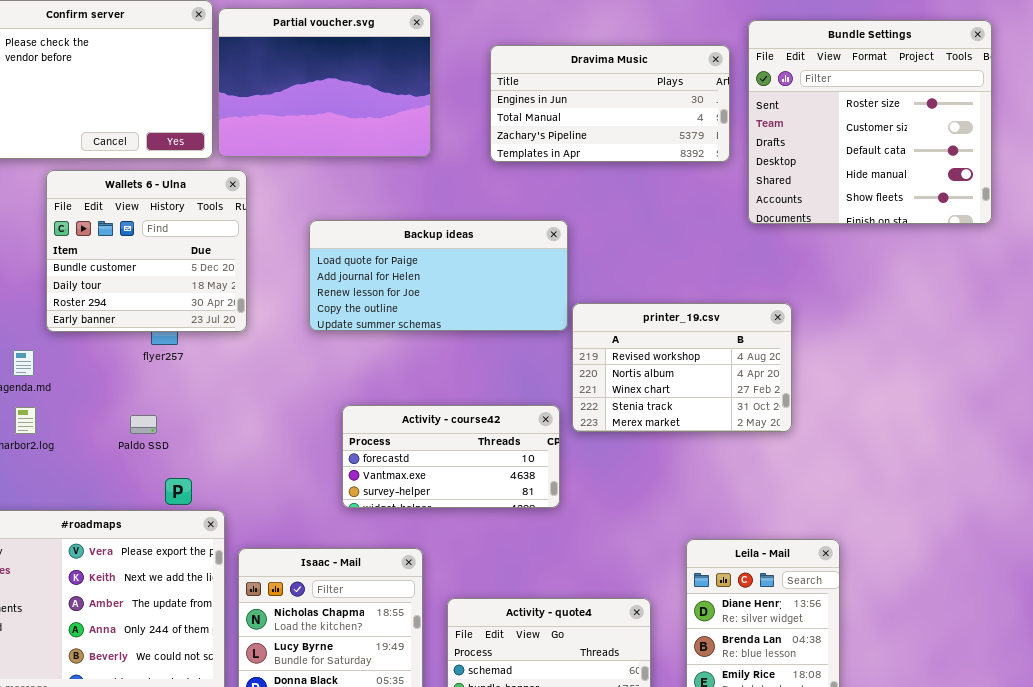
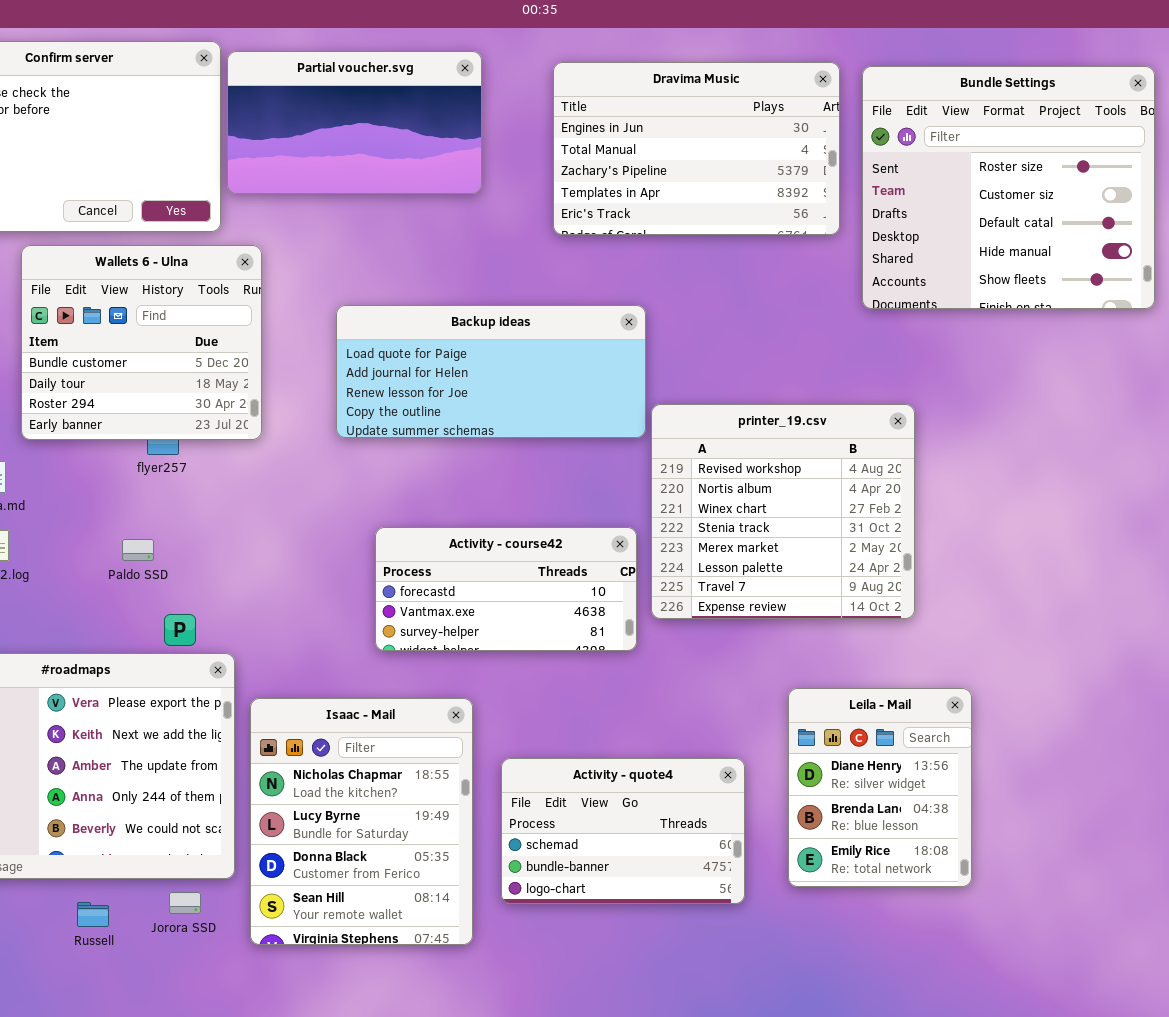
Partial voucher.svg: [218,8,431,157] -> [227,51,482,194], resized
Dravima Music: [490,45,730,162] -> [553,62,840,235], resized
printer_19.csv: [572,303,792,432] -> [651,404,915,619], resized

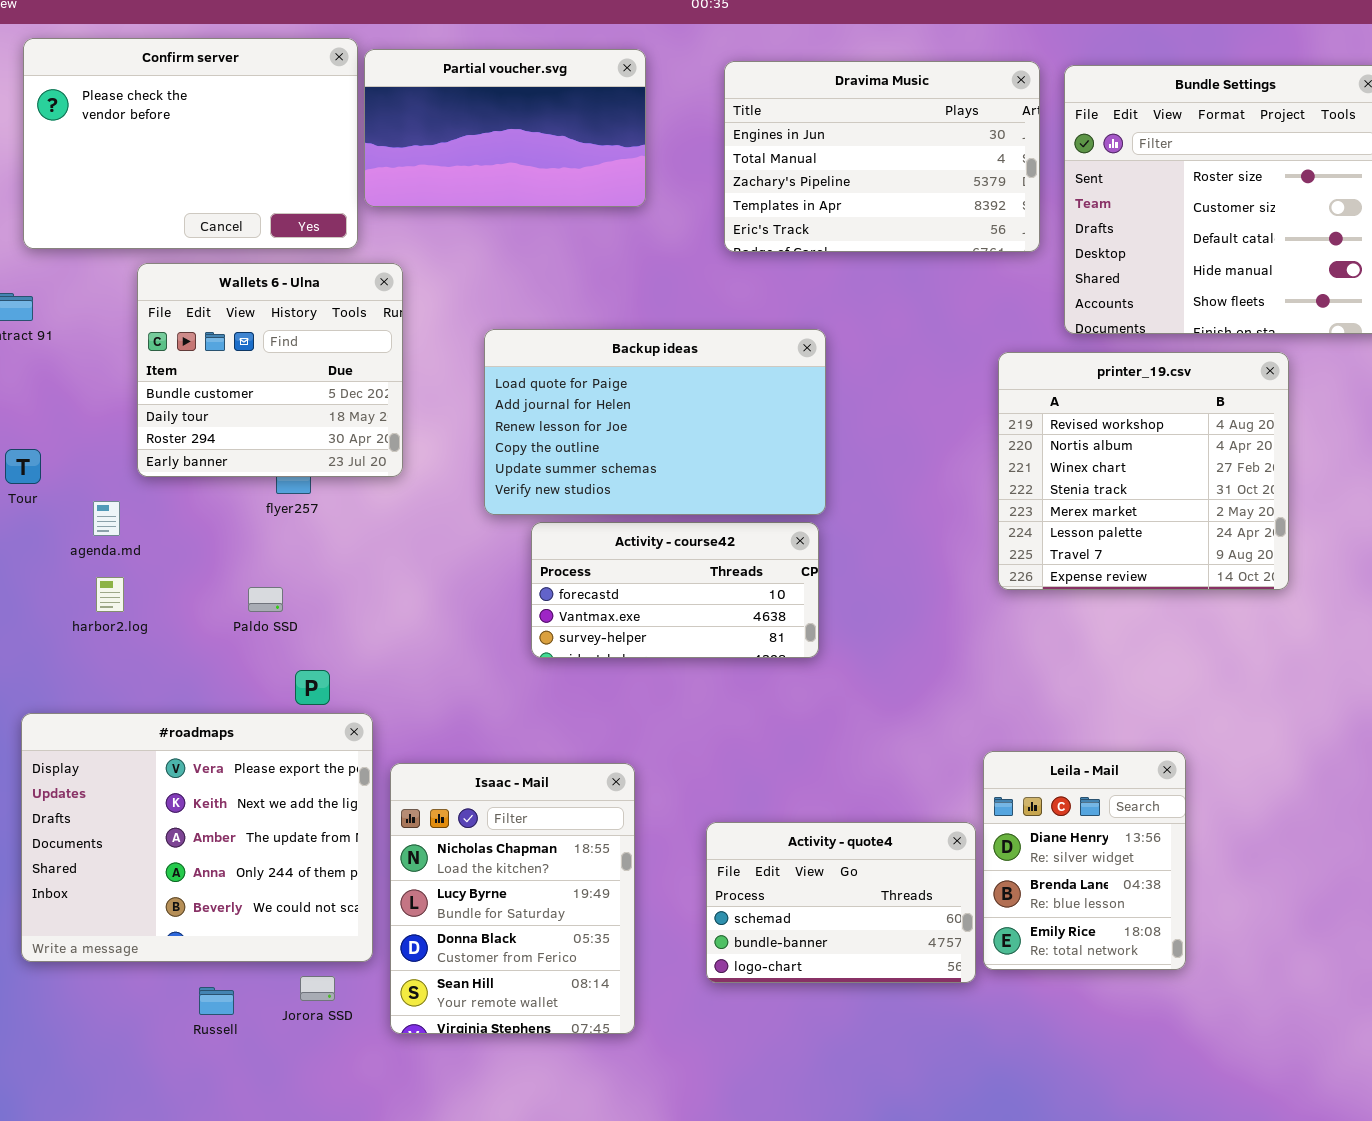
Backup ideas: [336,305,646,438] -> [484,329,826,515], resized
printer_19.csv: [651,404,915,619] -> [998,352,1289,590], moved
Activity - course42: [375,527,637,651] -> [531,522,819,658], moved
Activity - quote4: [501,758,745,904] -> [706,822,976,983], moved

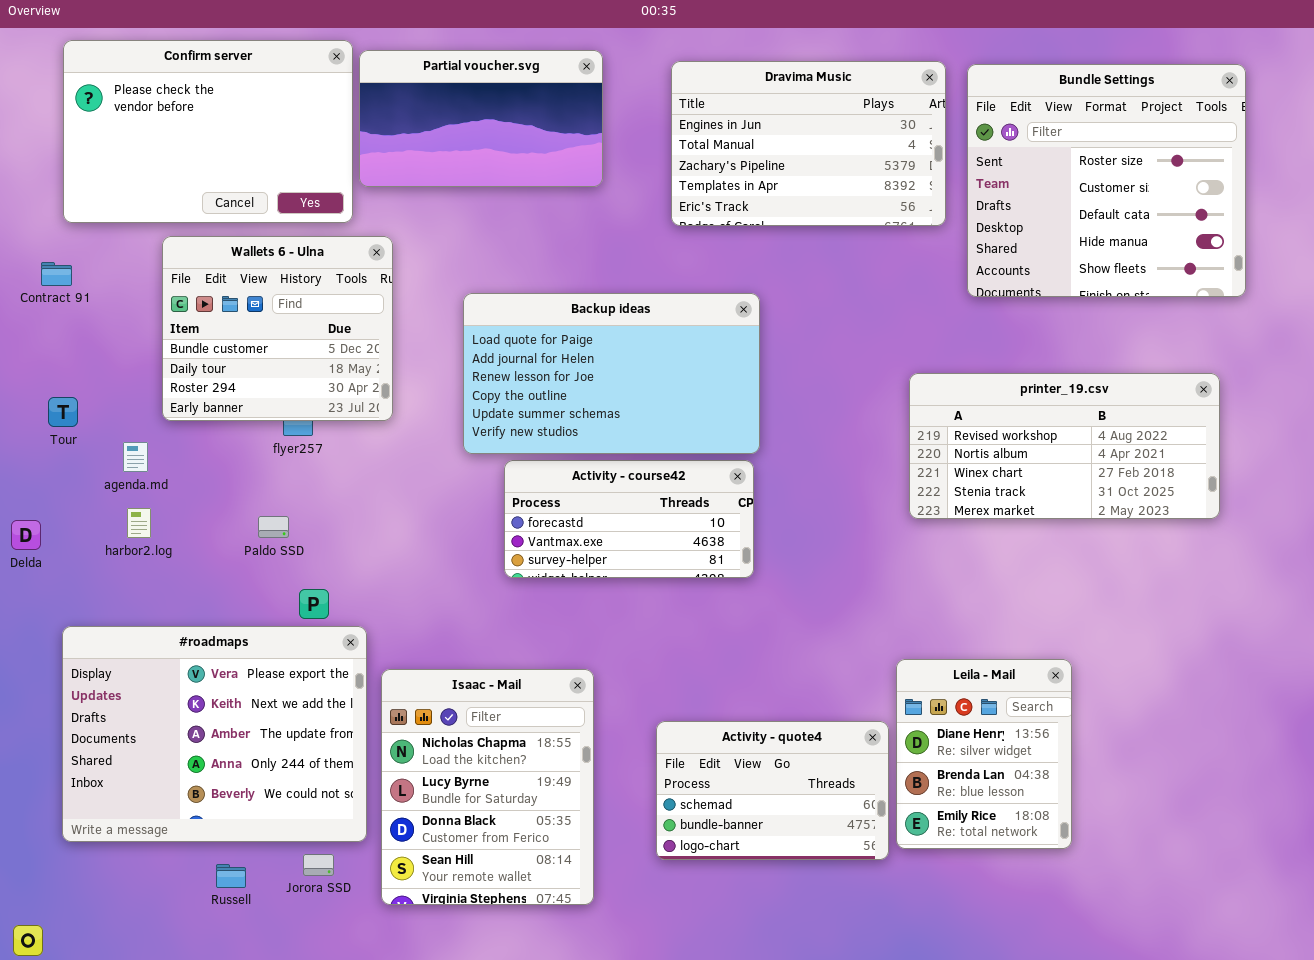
printer_19.csv: [998,352,1289,590] -> [909,373,1220,519], resized

